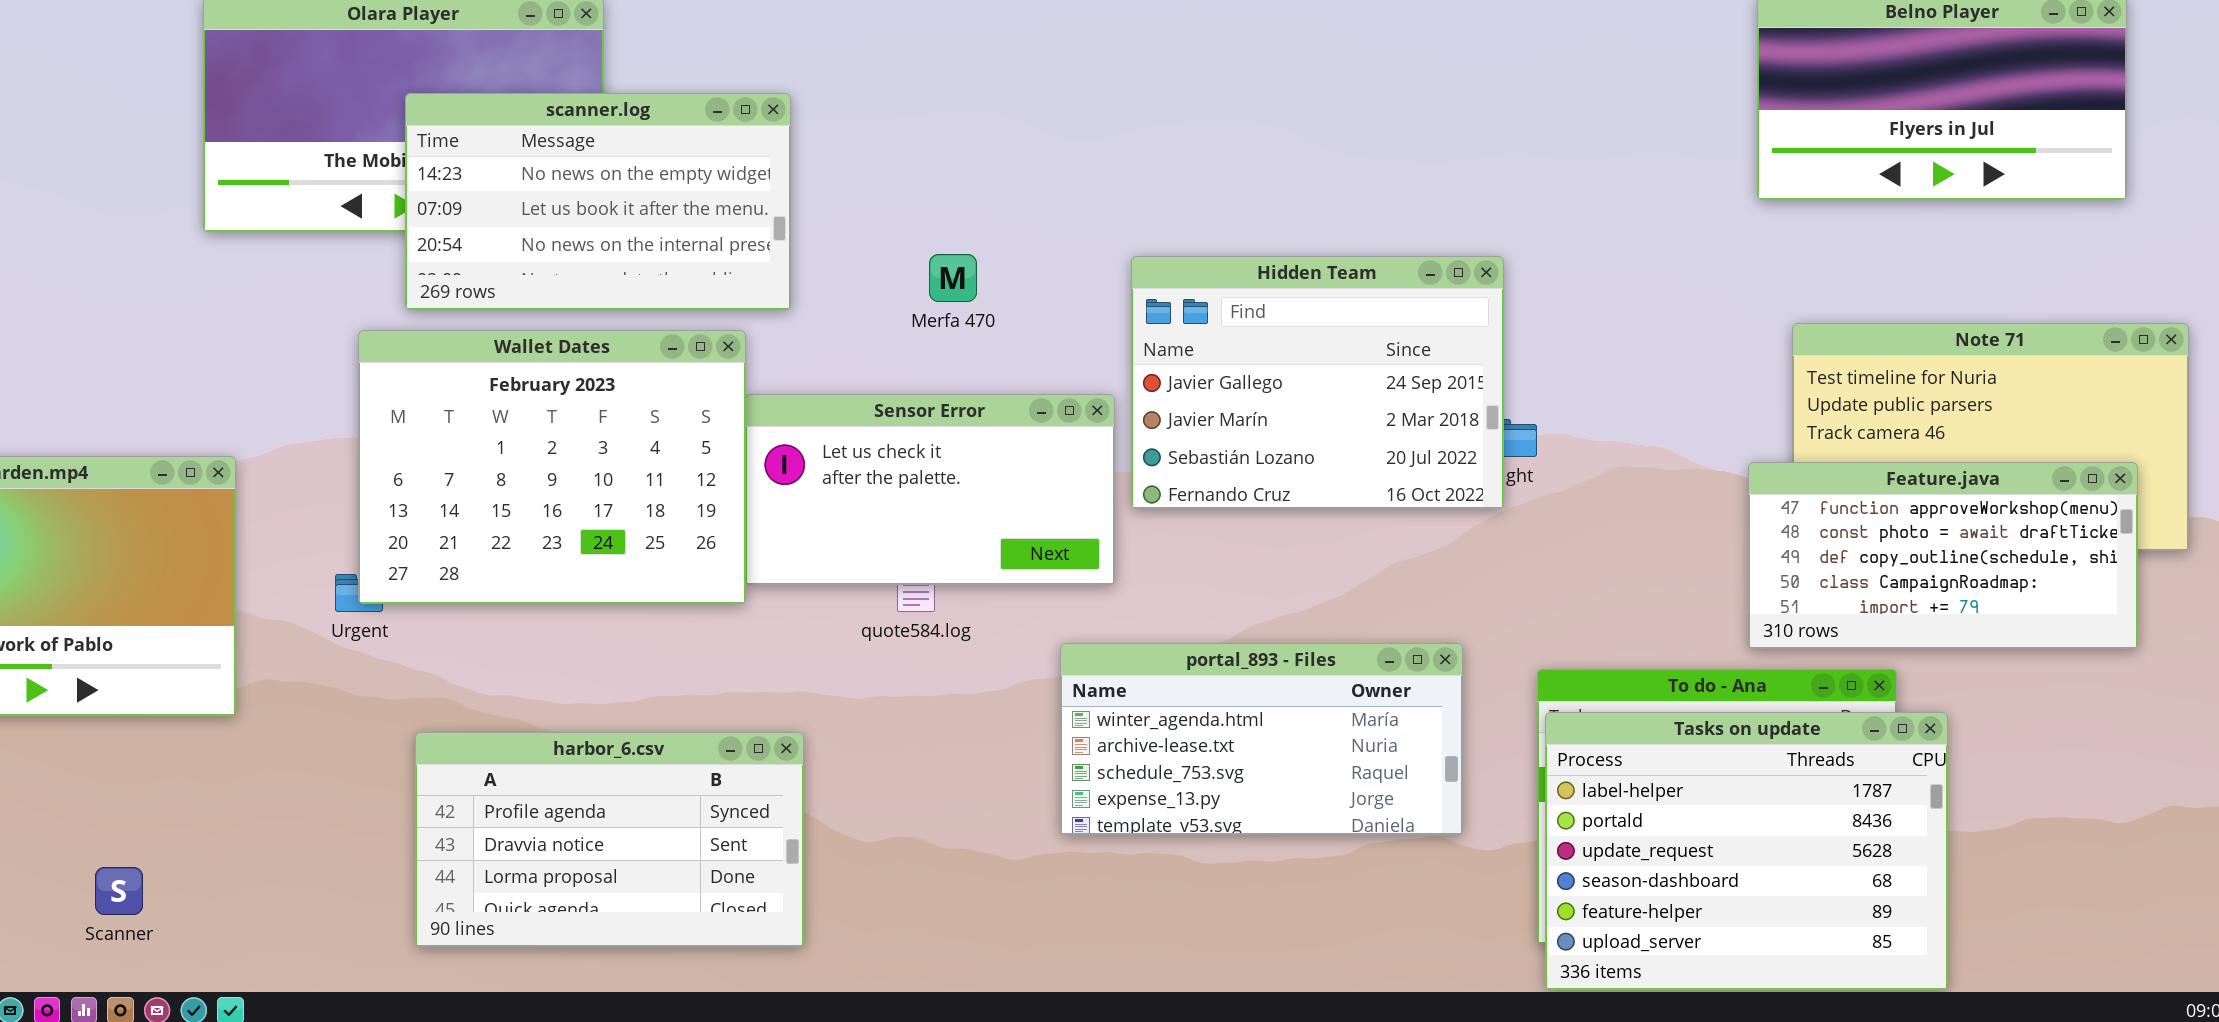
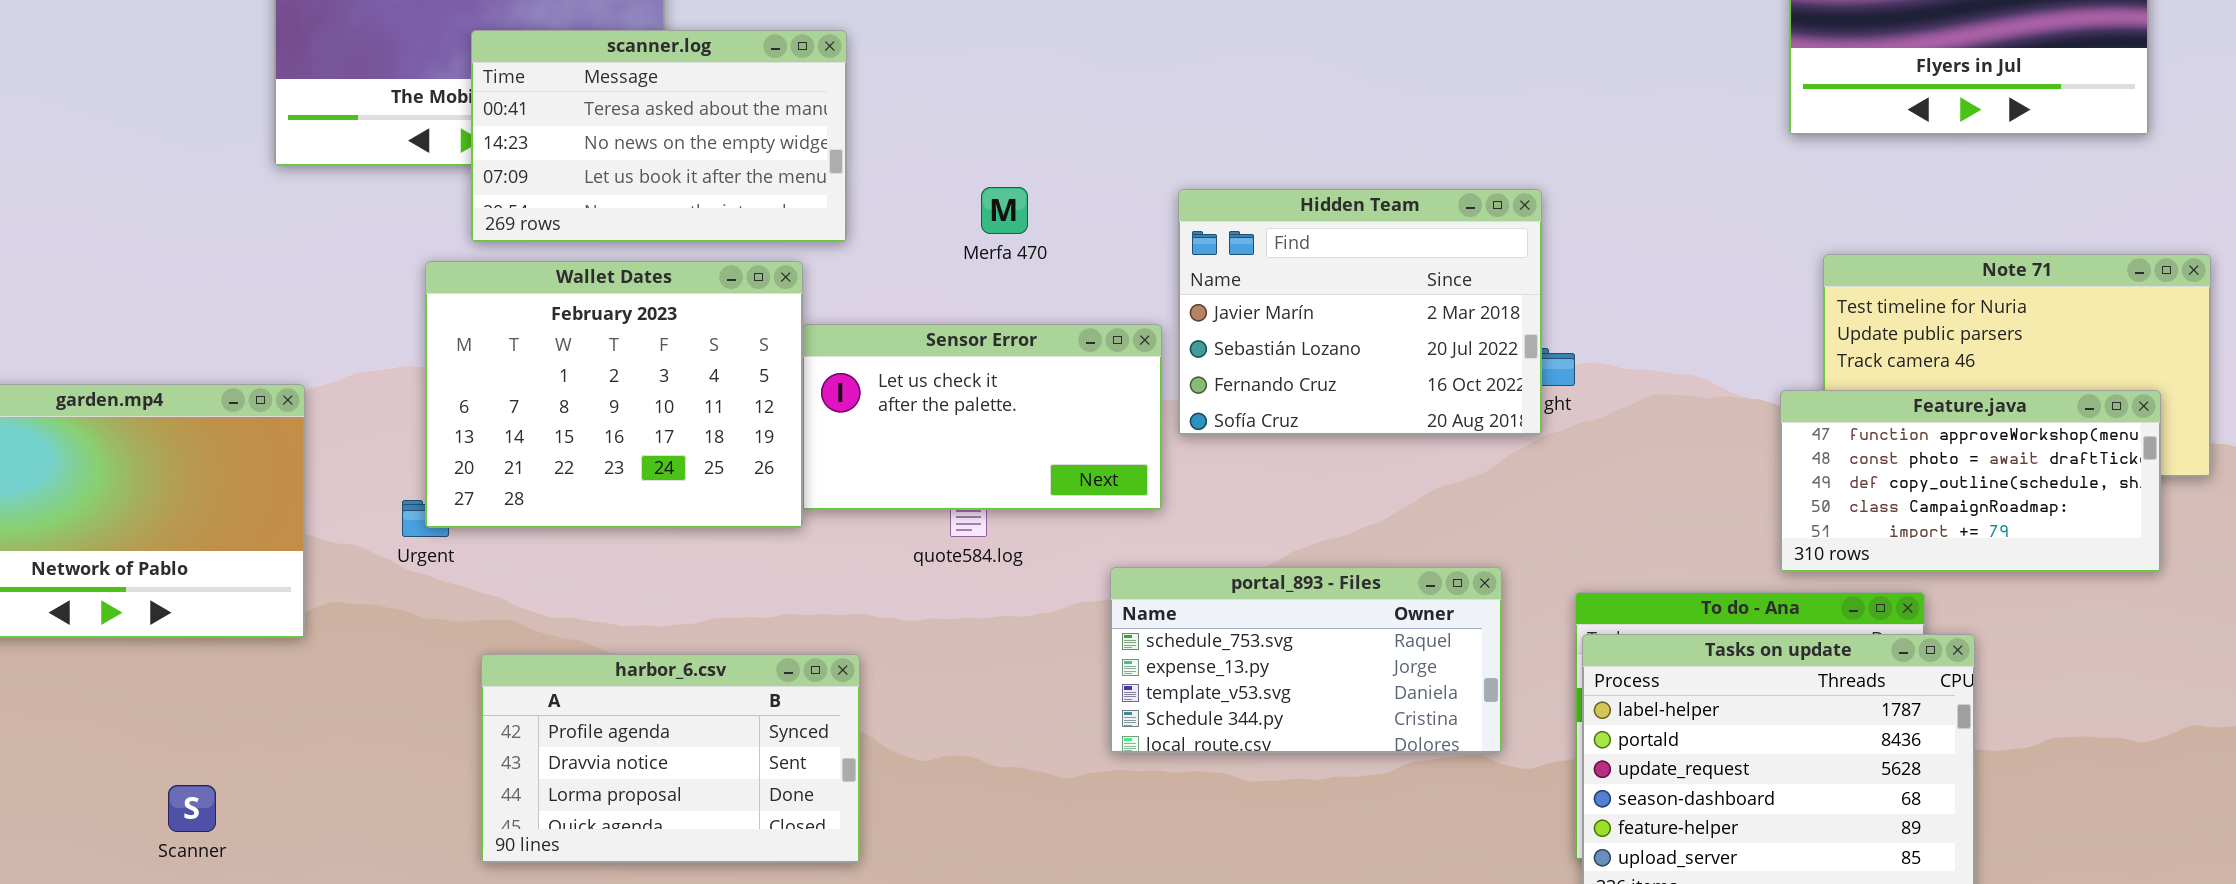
scanner.log: [405,93,791,310] -> [471,30,847,242], scrolled up 1 row
Hidden Team: [1131,256,1504,509] -> [1178,189,1542,435], scrolled down 1 row
portal_893 - Files: [1060,643,1463,835] -> [1110,567,1502,753], scrolled down 2 rows

